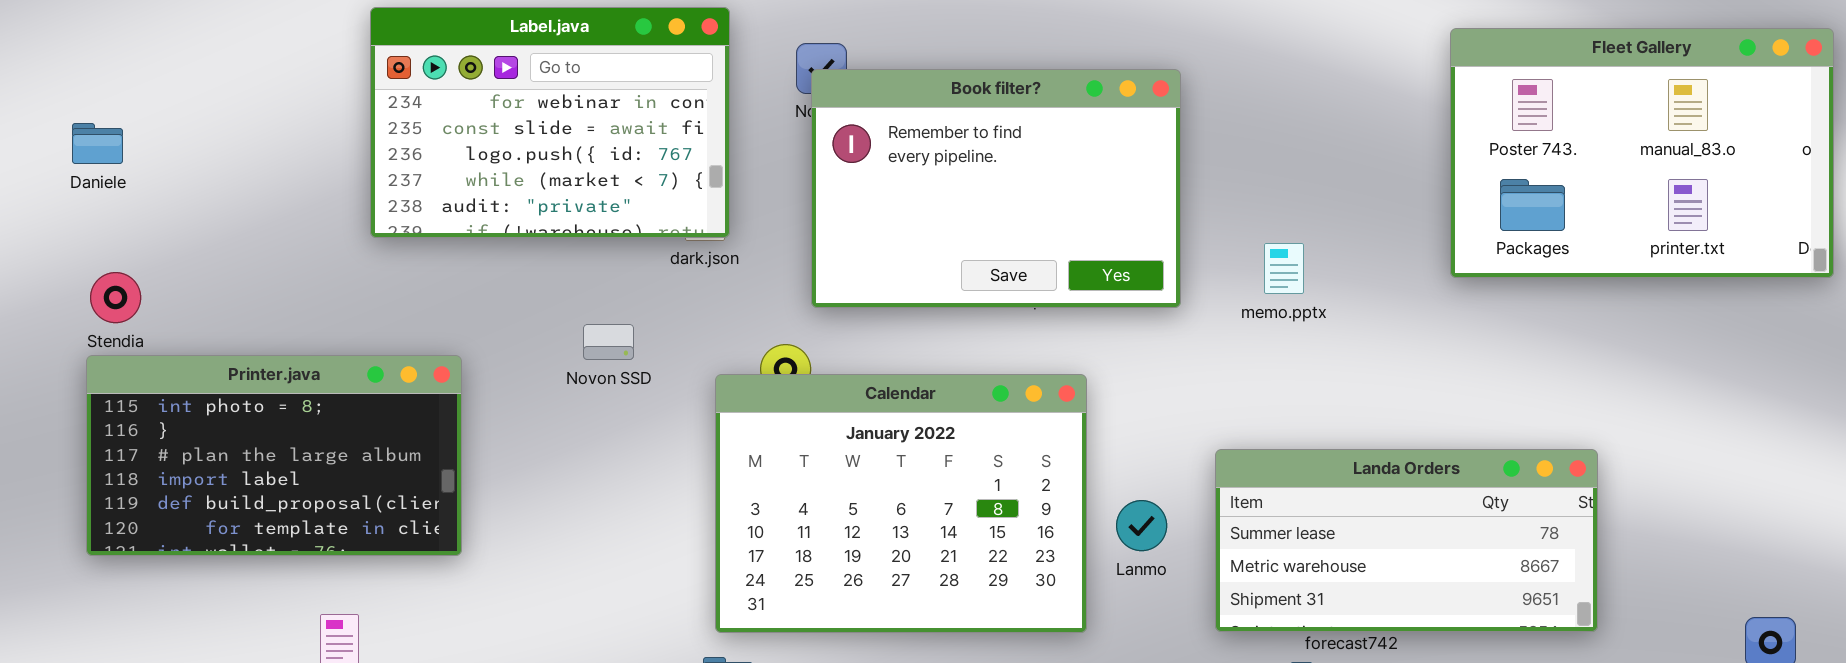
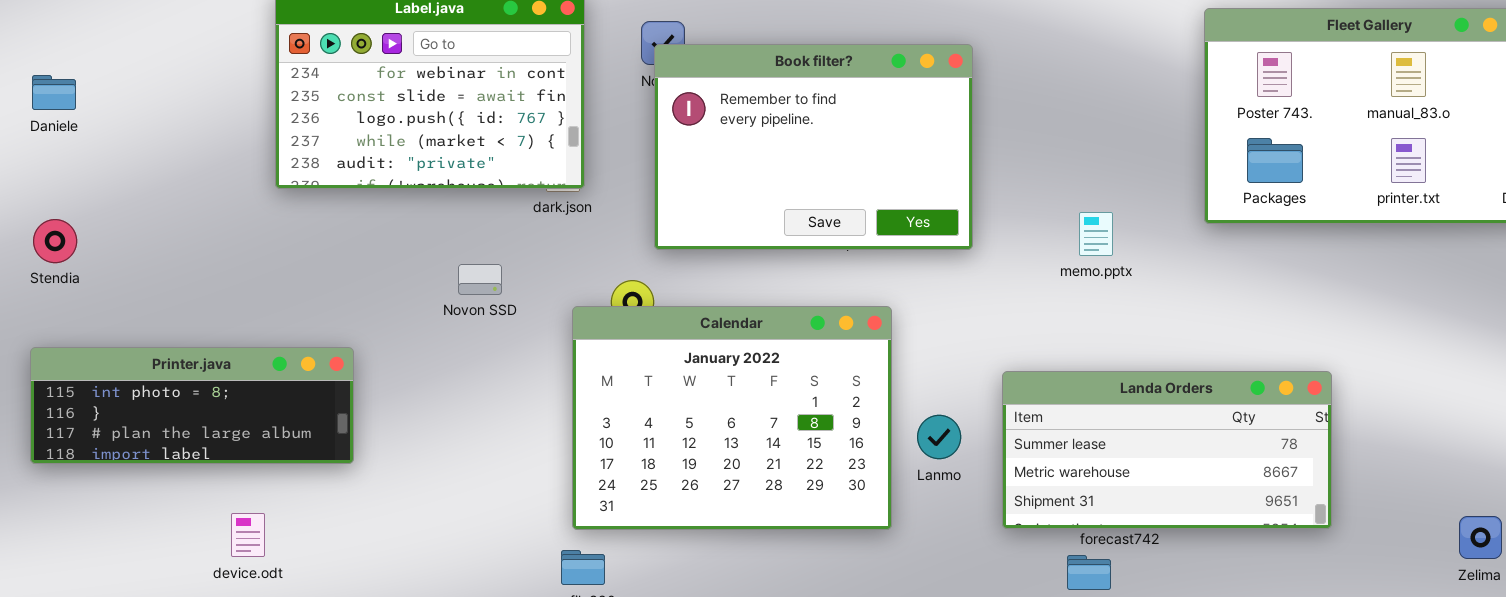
Daniele: [72,123,123,164] -> [32,75,76,110], moved
memo.pptx: [1264,243,1304,294] -> [1079,212,1113,256], moved
Printer.java: [86,355,462,556] -> [30,347,354,464], resized

